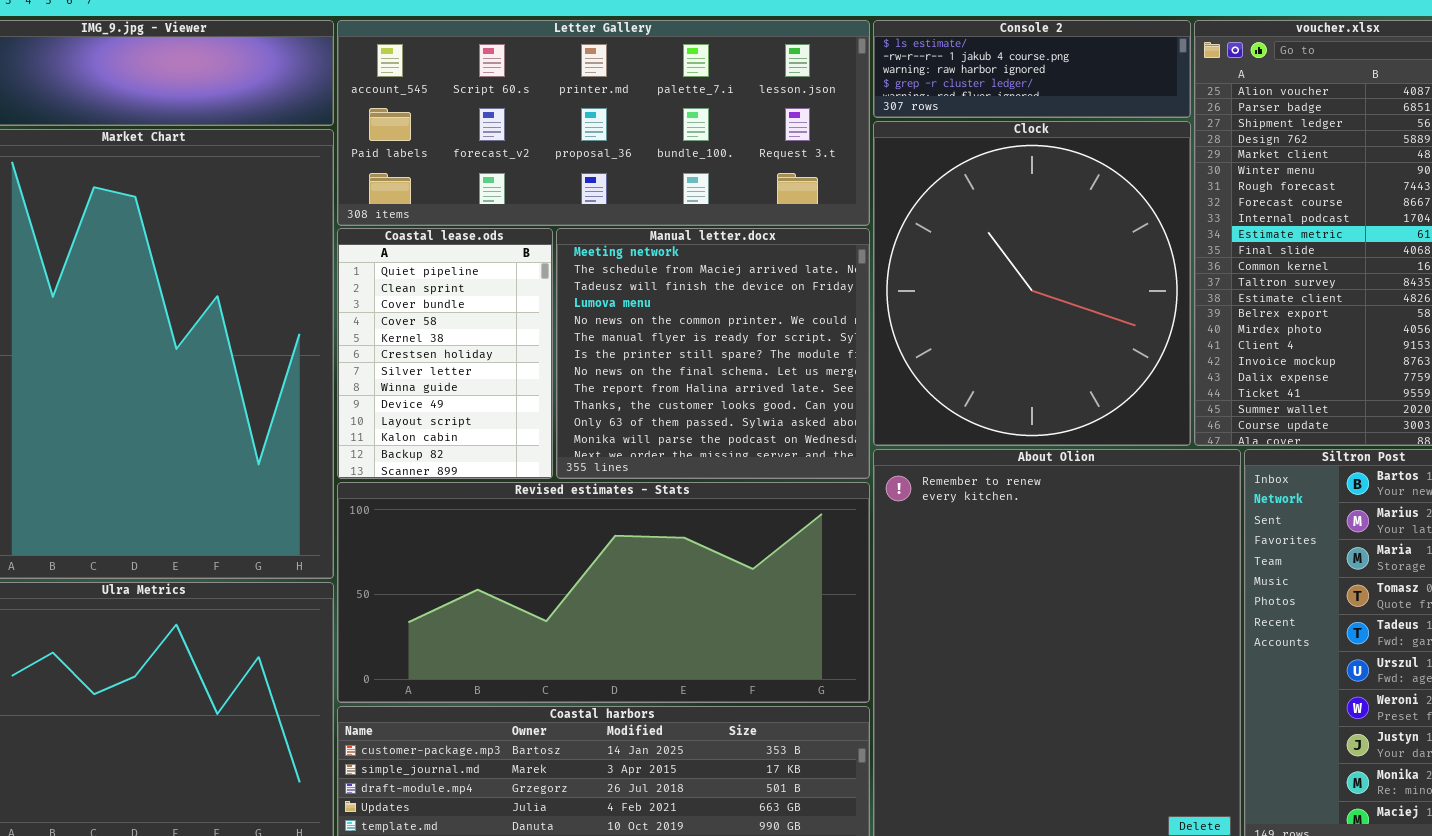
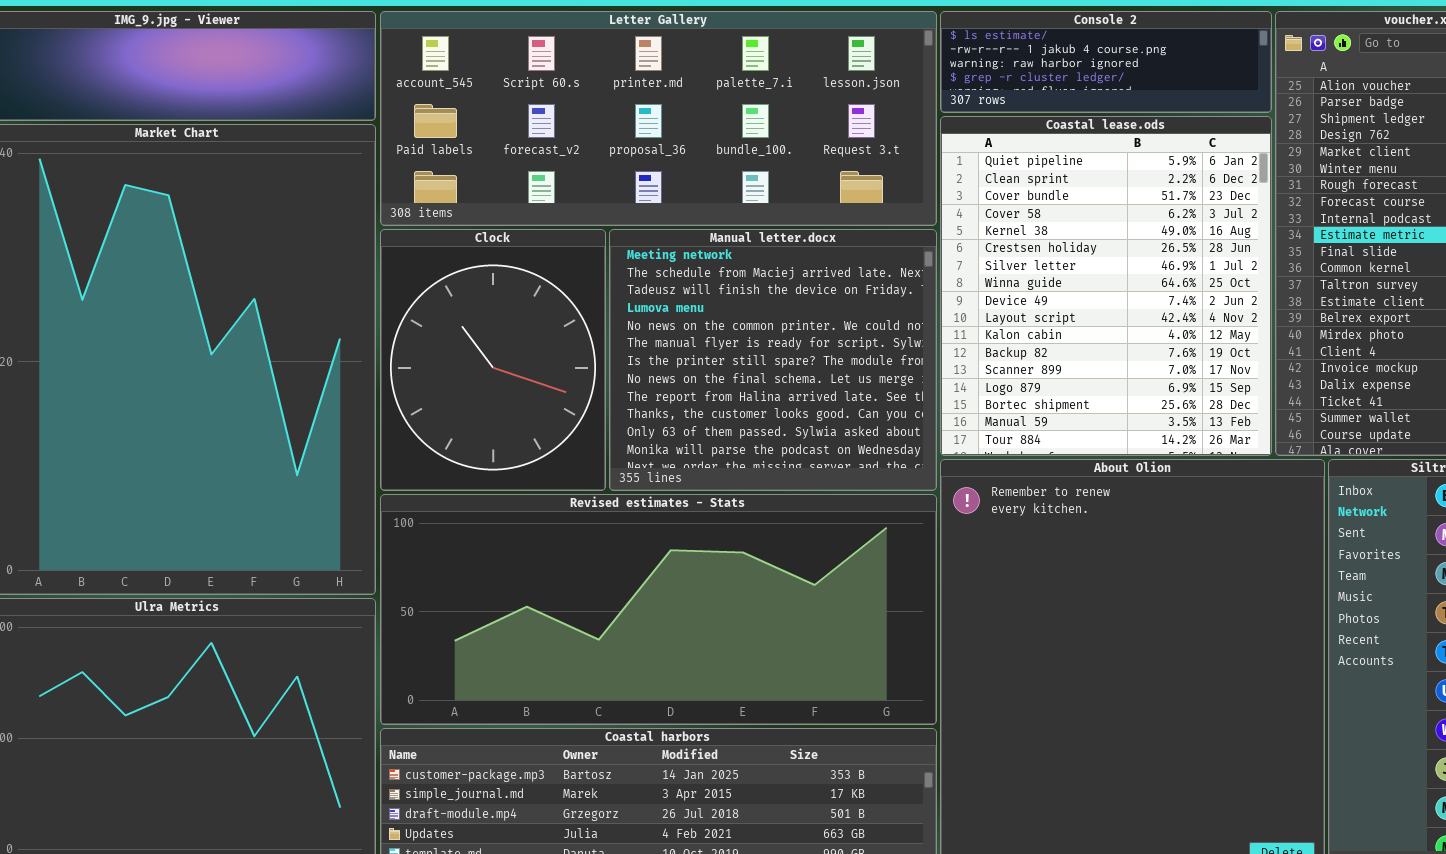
Clock: [873,121,1191,446] -> [380,229,606,491], moved, resized
Coastal lease.ods: [337,228,553,479] -> [940,116,1272,456], moved, resized

